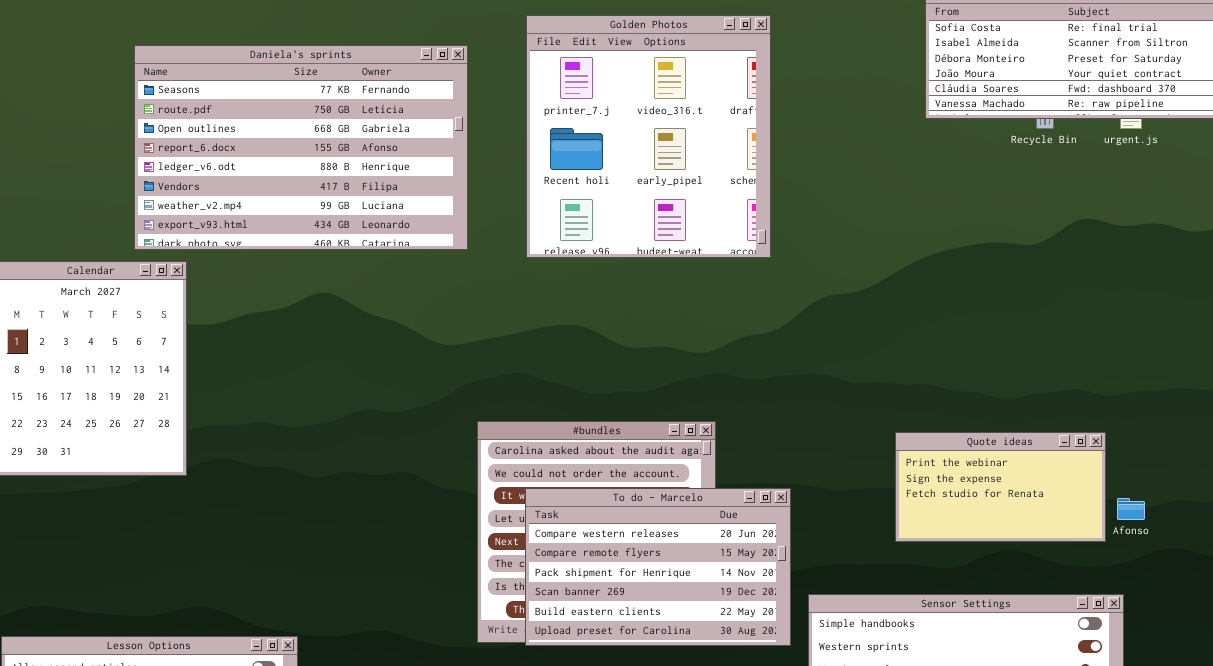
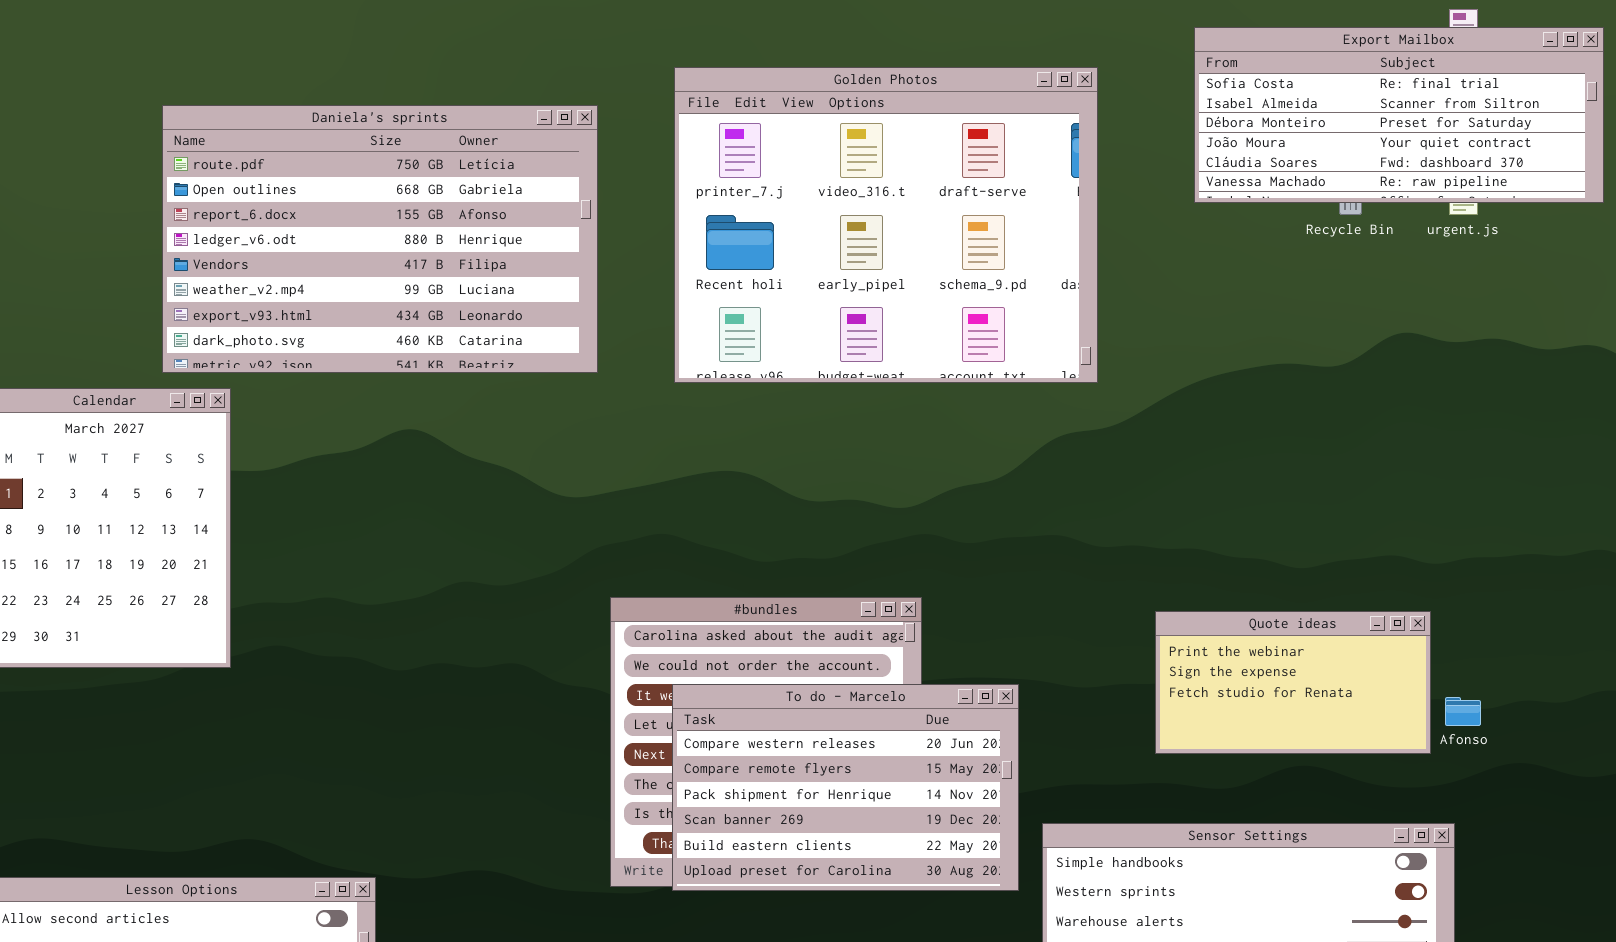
Golden Photos: [526,15,771,258] -> [674,67,1098,383], resized
Daniela's sprints: [134,45,468,250] -> [162,105,598,373], scrolled down 1 row

